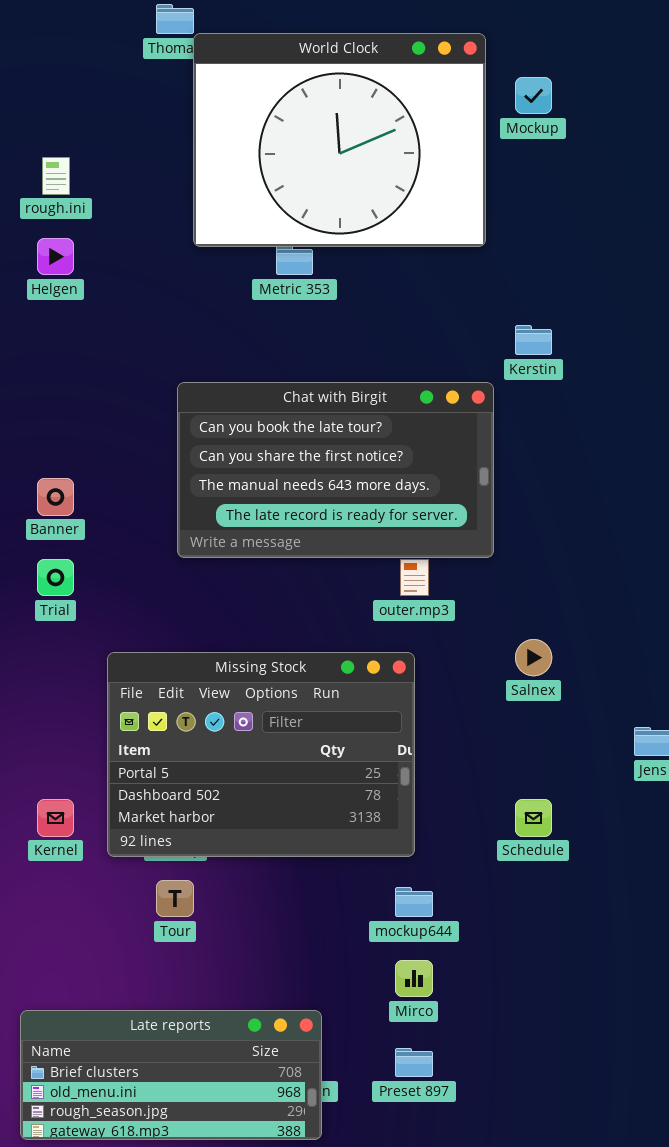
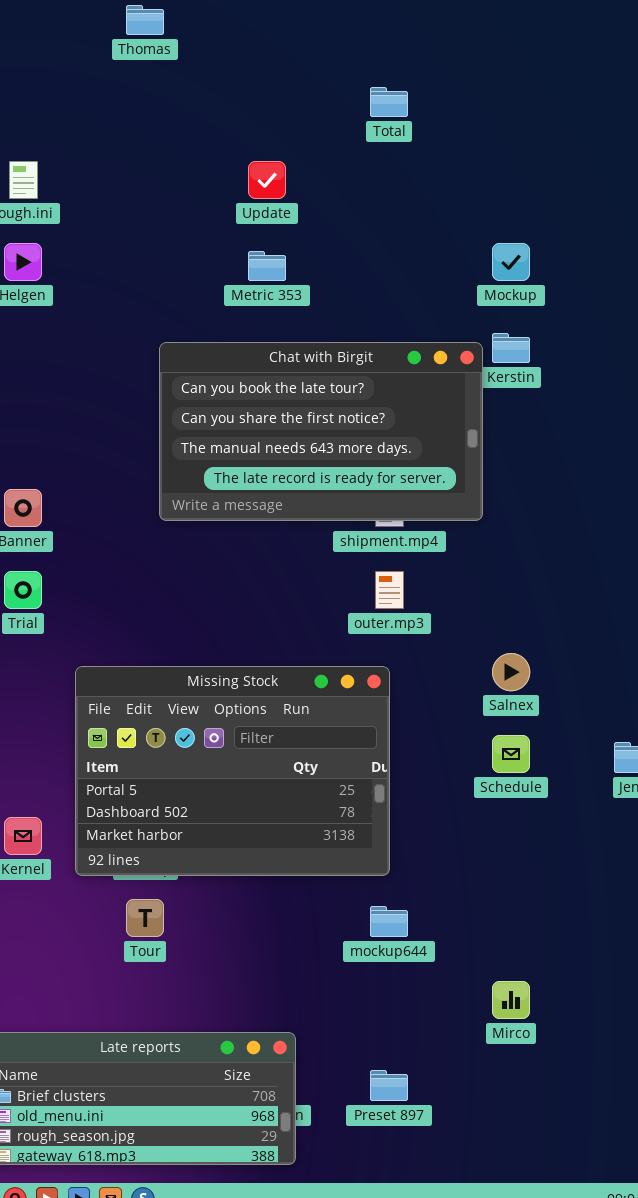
World Clock: [193,33,486,247] -> none, closed
Mockup: [515,77,552,114] -> [492,243,530,281], moved
Chat with Birgit: [177,382,494,558] -> [159,342,483,521], moved
Schedule: [515,799,552,837] -> [492,735,530,773], moved
Mirco: [395,960,433,997] -> [492,981,530,1019], moved

